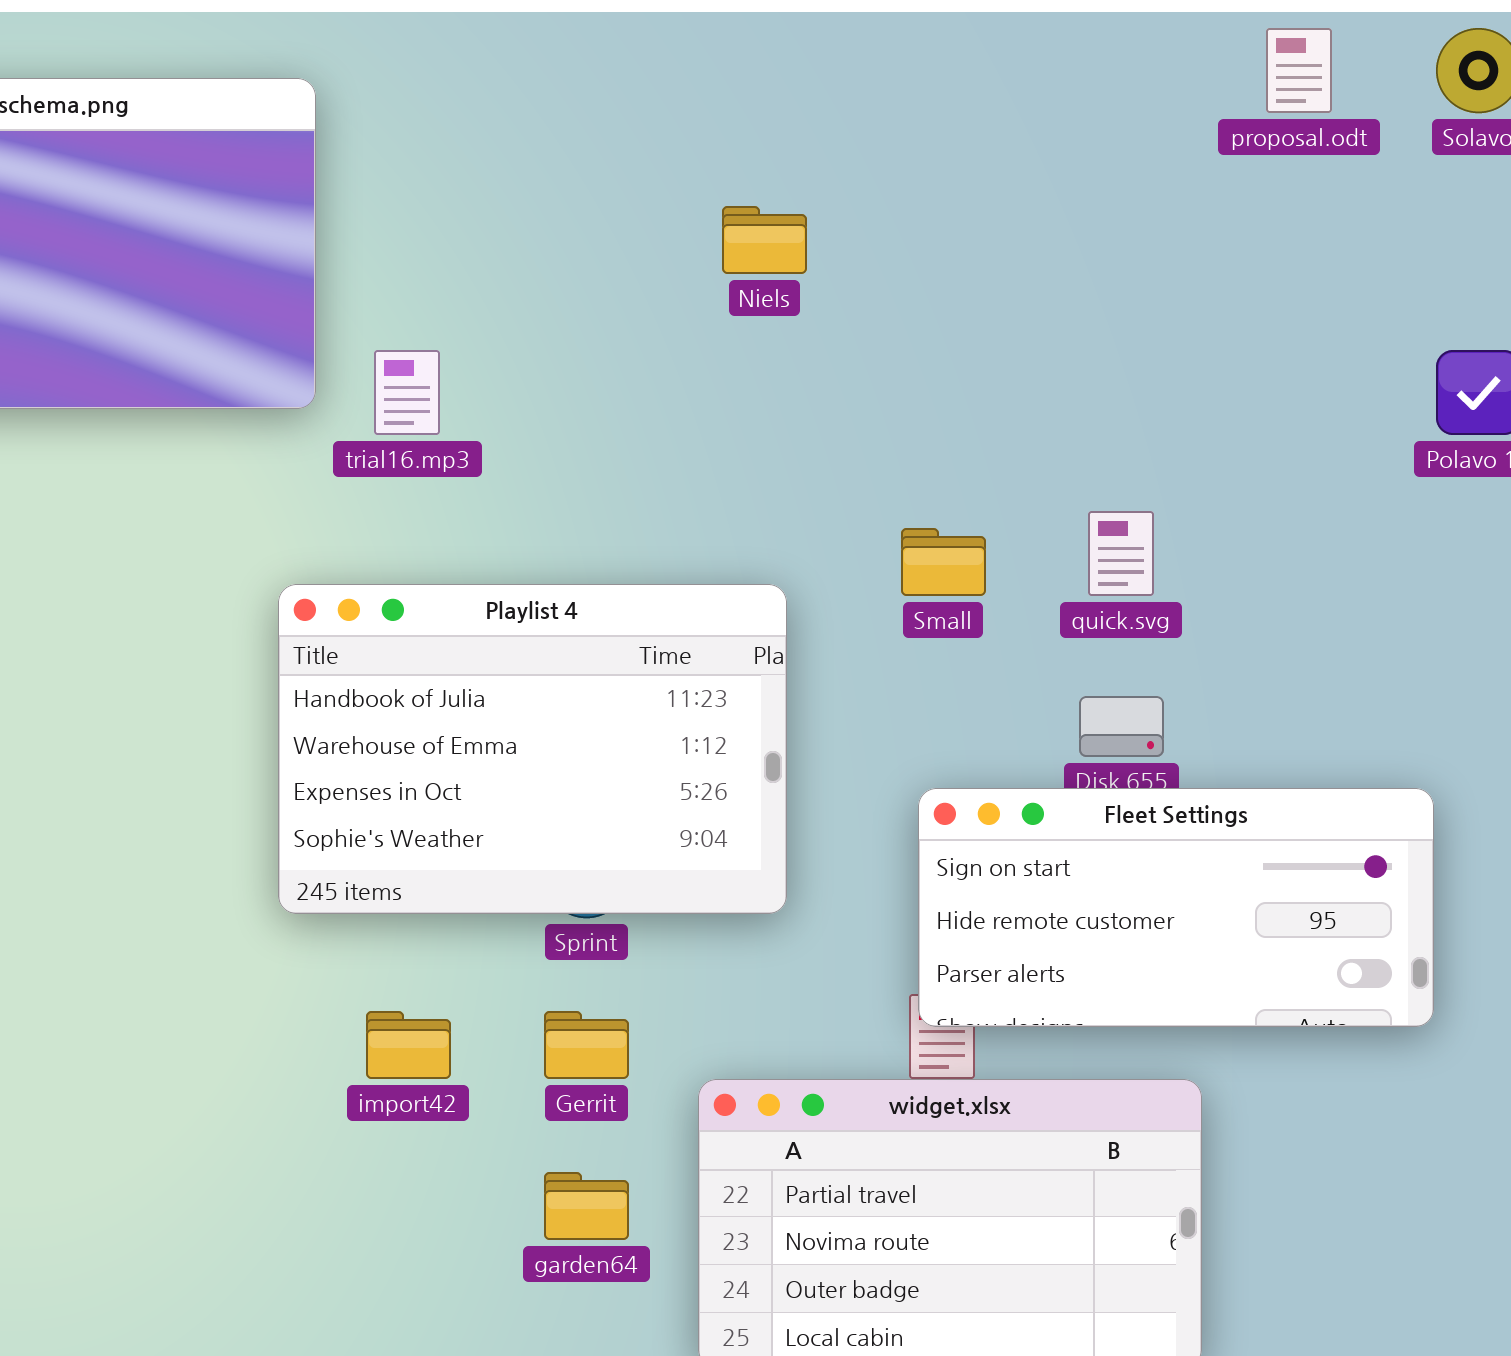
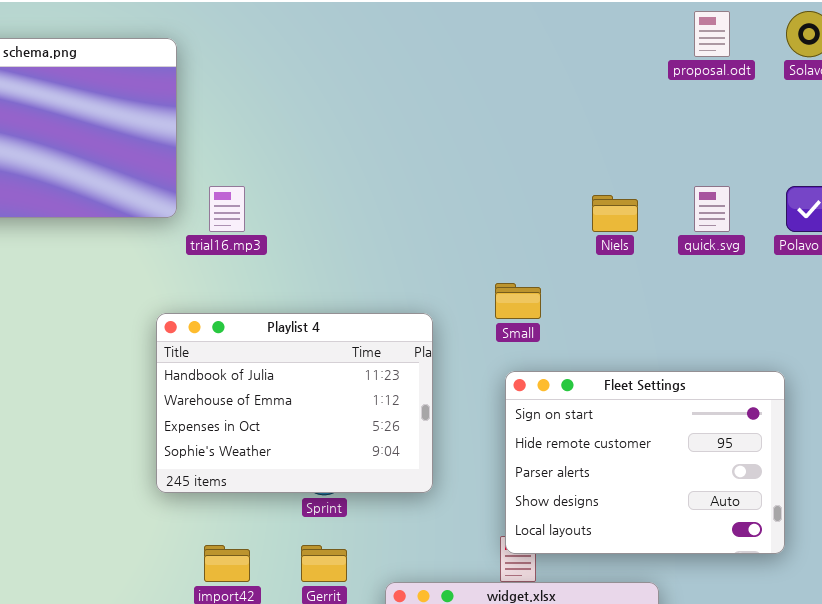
Niels: [722,206,807,274] -> [592,195,638,232], moved
quick.svg: [1088,511,1154,596] -> [694,186,730,232], moved
Fleet Settings: [918,788,1434,1027] -> [505,371,785,554], resized

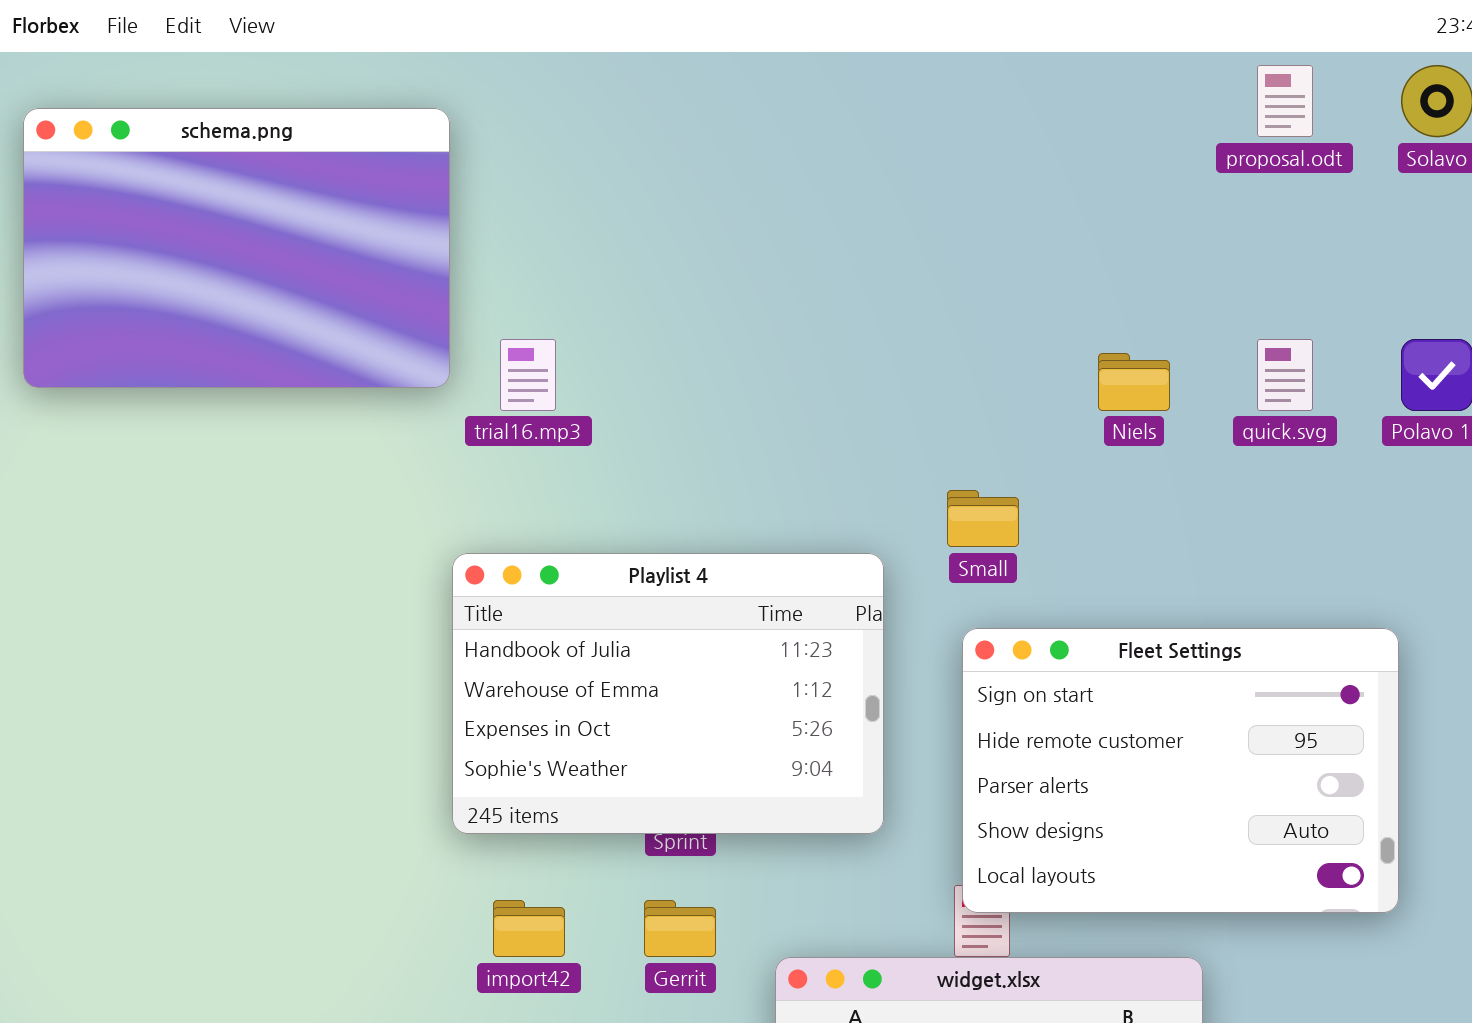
Playlist 4: [156,313,433,493] -> [452,553,884,834], moved

